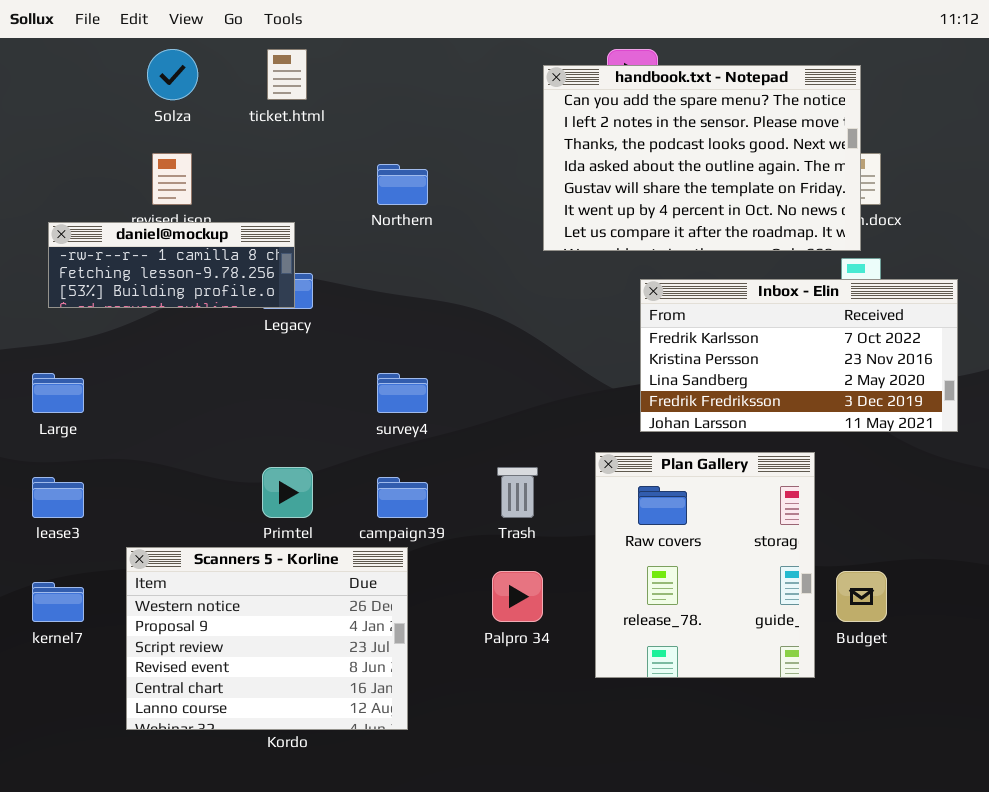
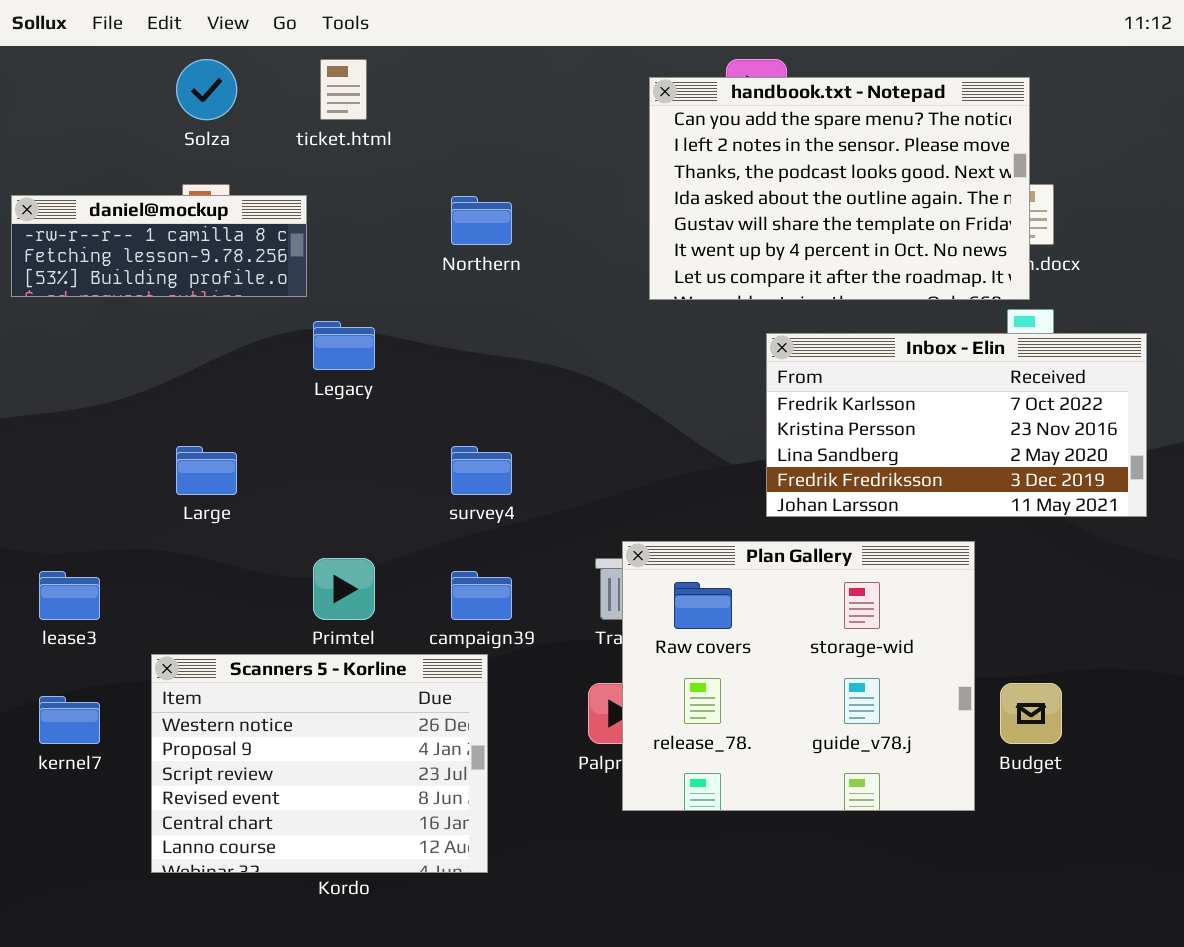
daniel@mockup: [48,222,295,308] -> [11,195,307,297], moved
Large: [32,373,84,413] -> [176,446,237,495], moved
Plan Gallery: [595,452,815,678] -> [622,541,975,811], resized

